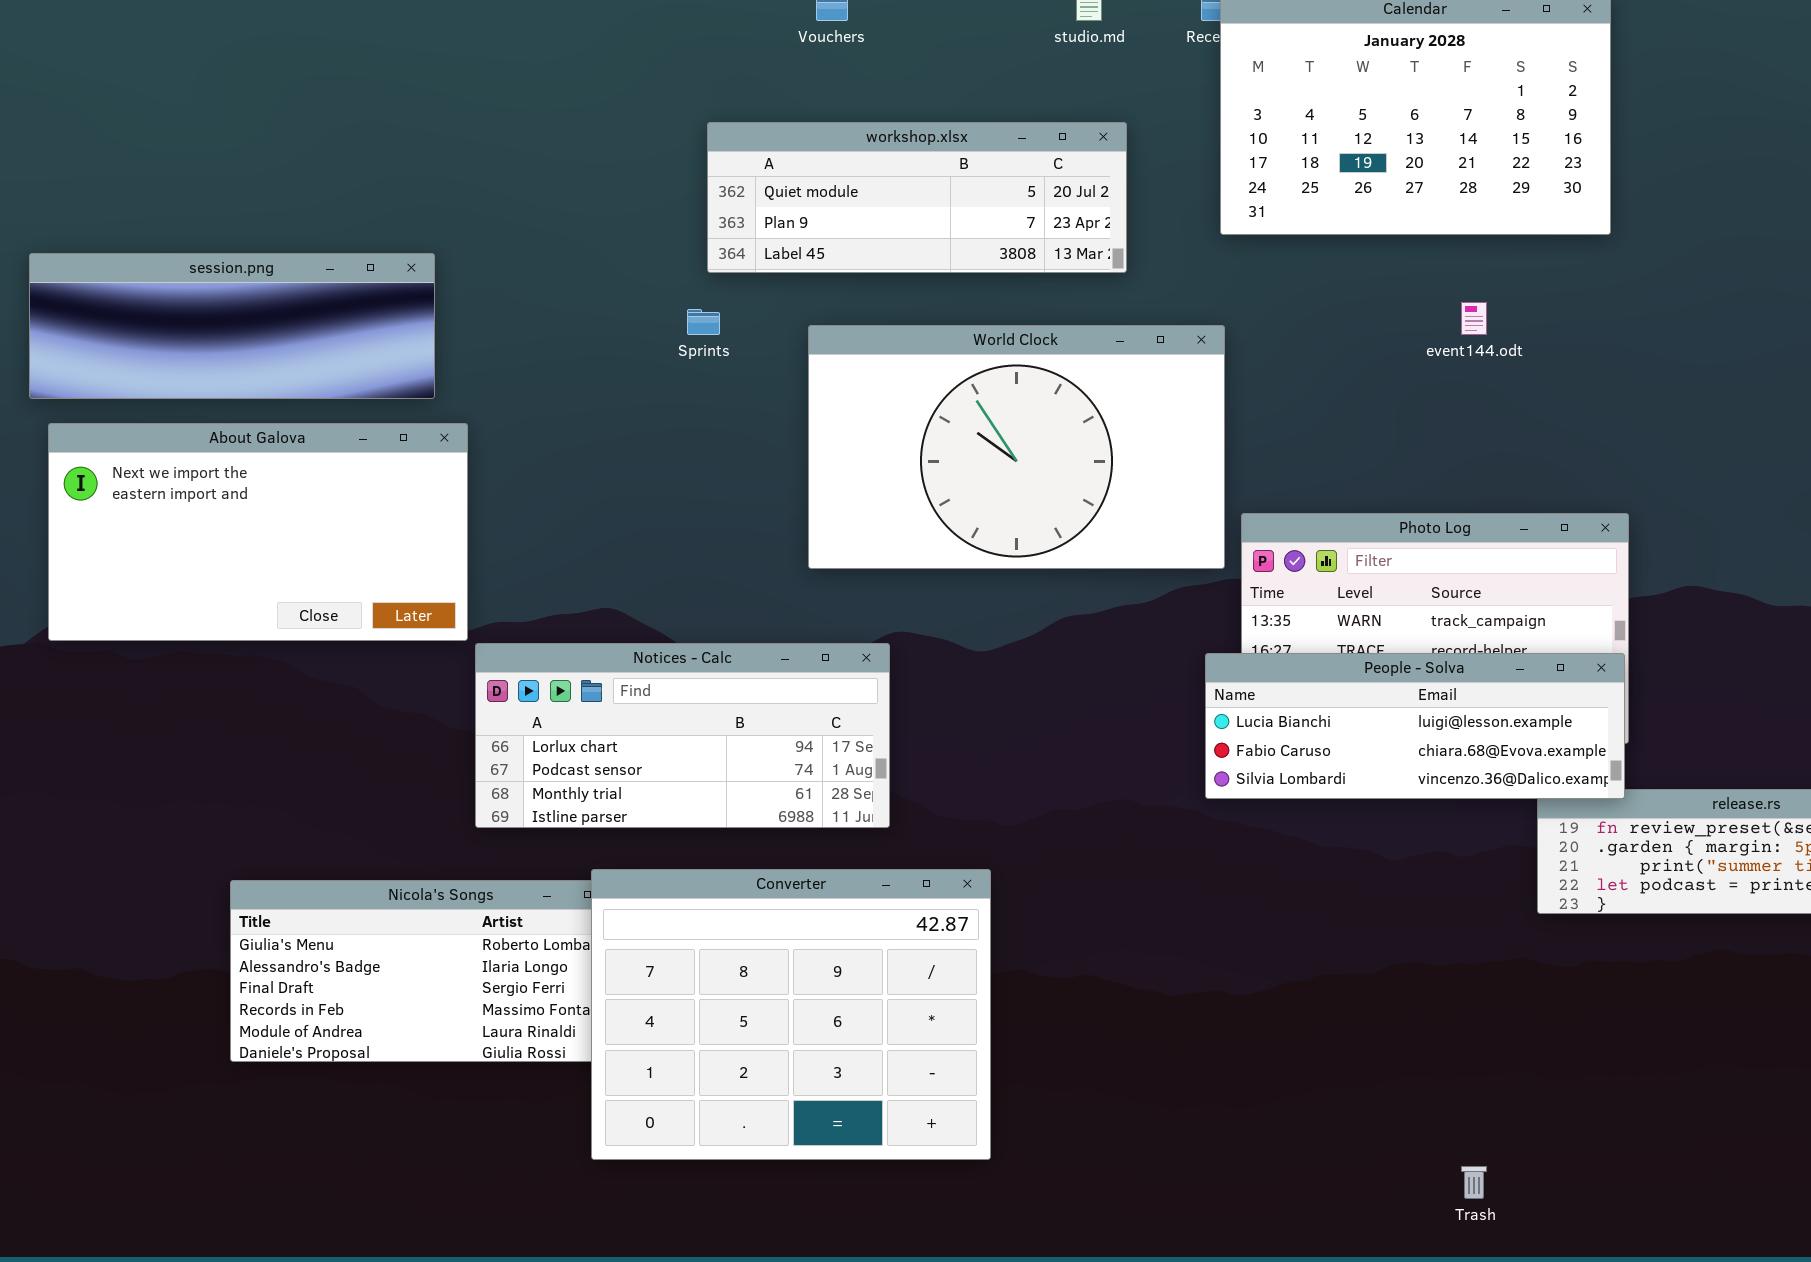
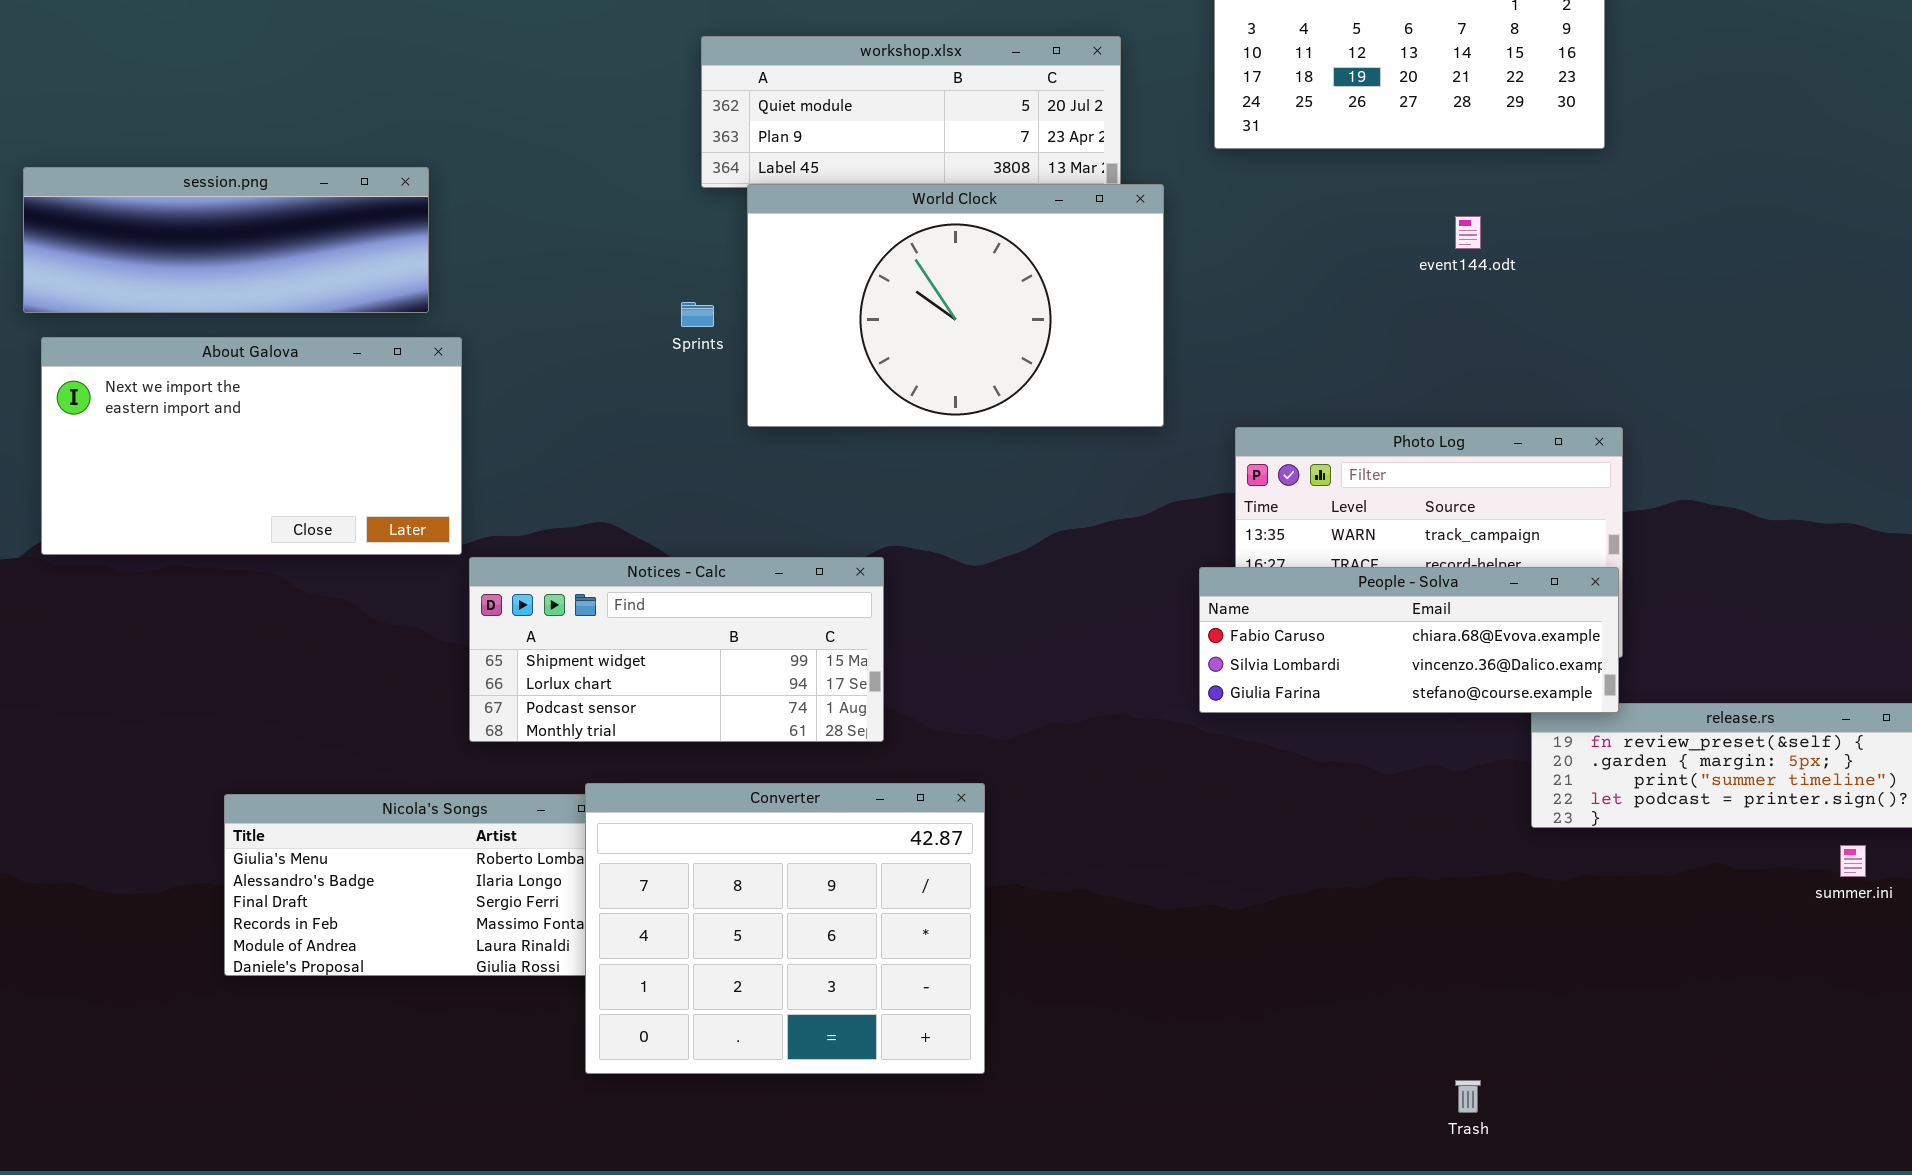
Sprints: [687,309,720,335] -> [681,302,714,327], moved
World Clock: [808,325,1225,569] -> [747,184,1164,427], moved
Notices - Calc: [475,643,890,828] -> [469,557,884,742], scrolled up 1 row
People - Solva: [1205,653,1625,799] -> [1199,567,1619,713], scrolled down 1 row

